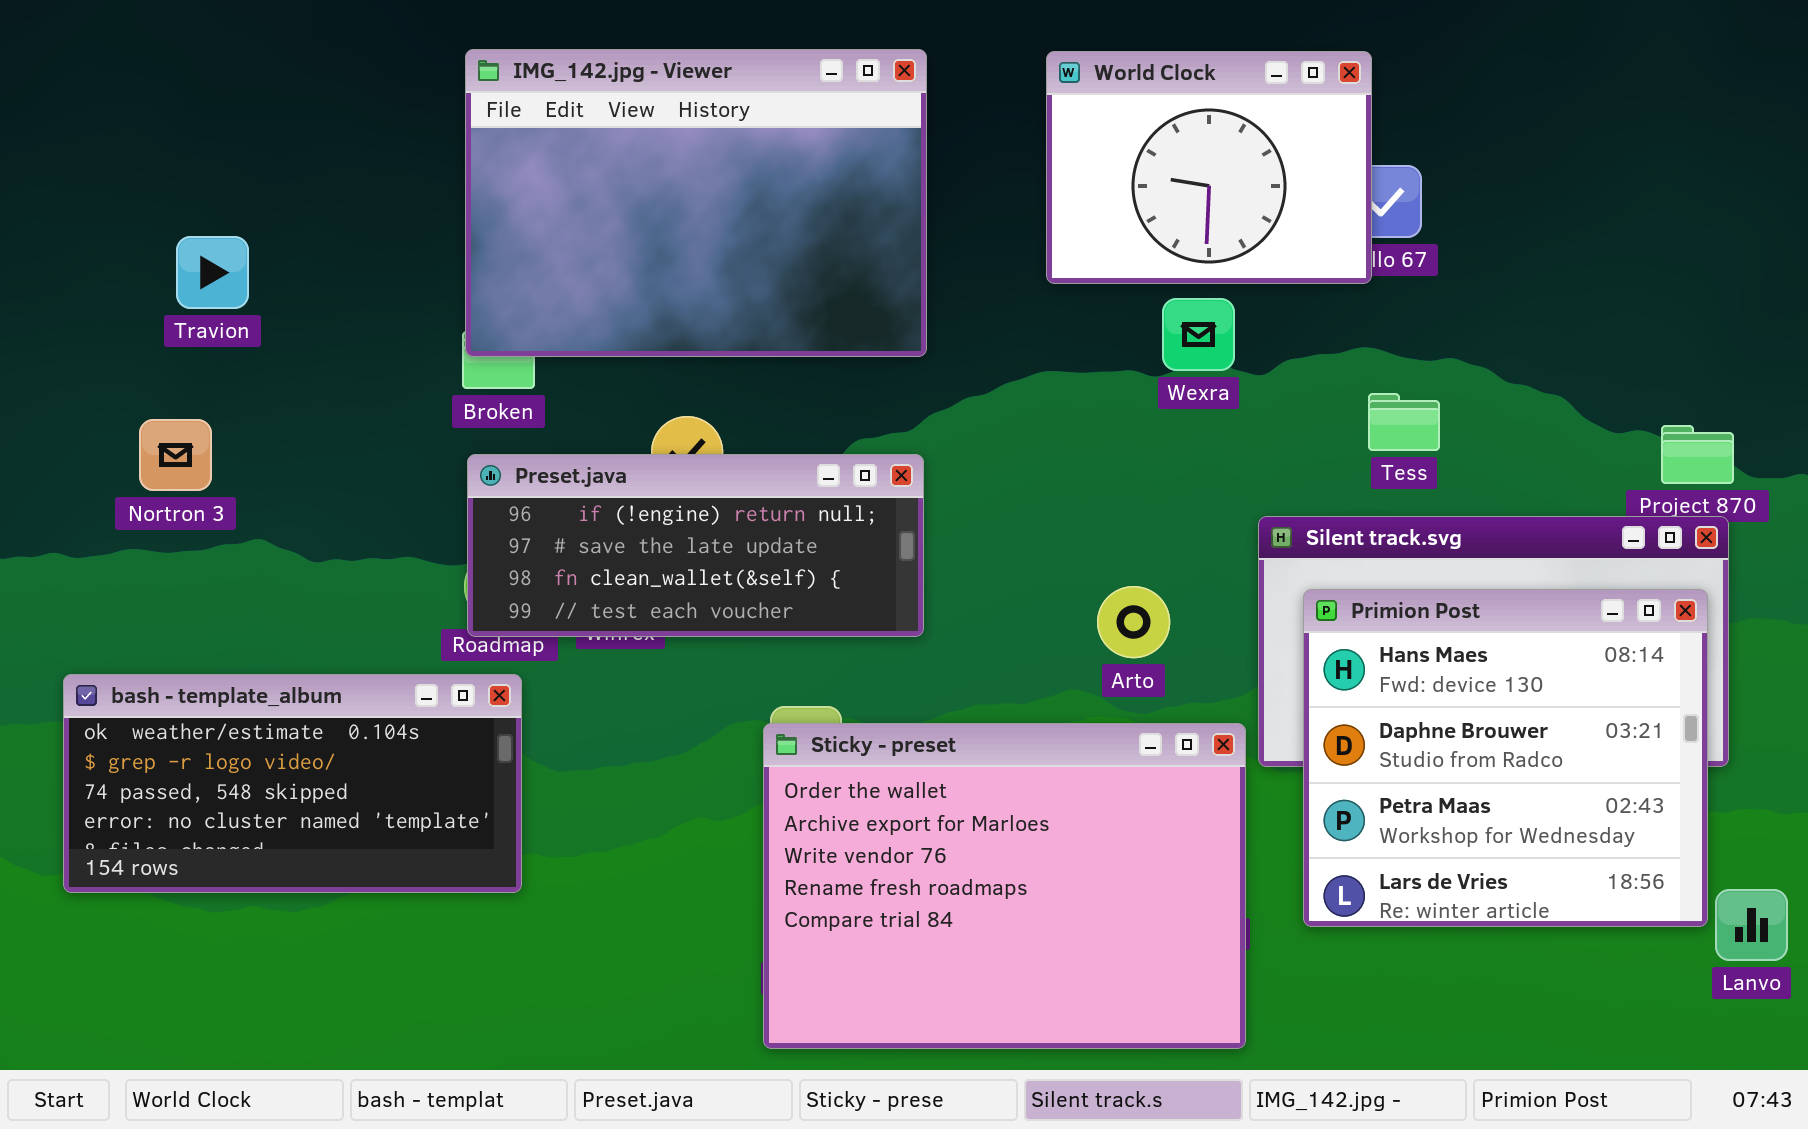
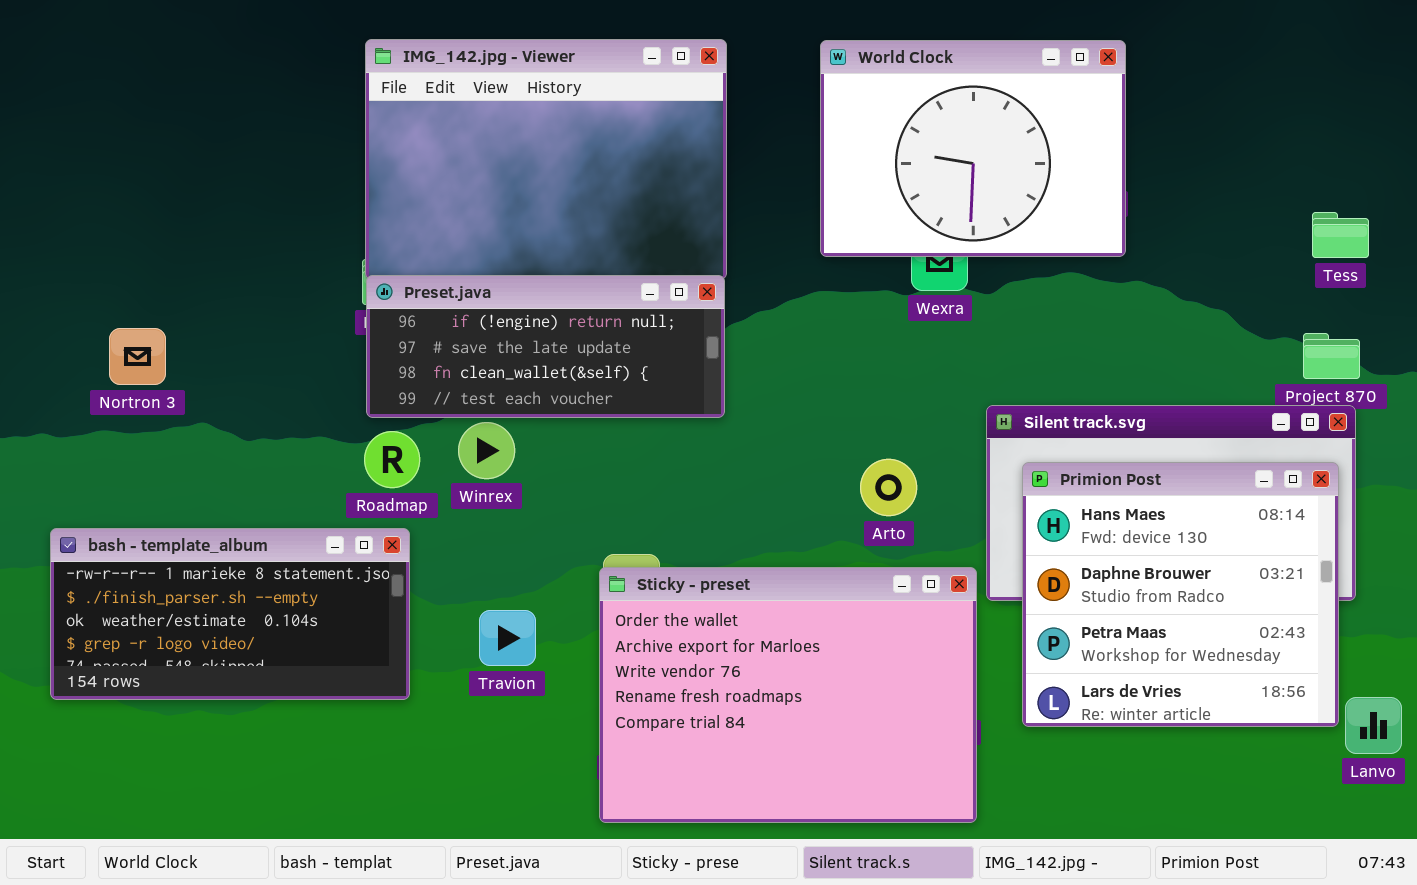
World Clock: [1046,51,1372,284] -> [820,40,1126,257], resized
Travion: [176,236,249,309] -> [479,610,536,666], moved
Tess: [1368,393,1440,451] -> [1312,212,1369,258], moved
Preset.java: [467,454,924,637] -> [366,275,725,418], moved
bash - template_album: [63,674,522,893] -> [50,528,410,700], scrolled up 2 rows

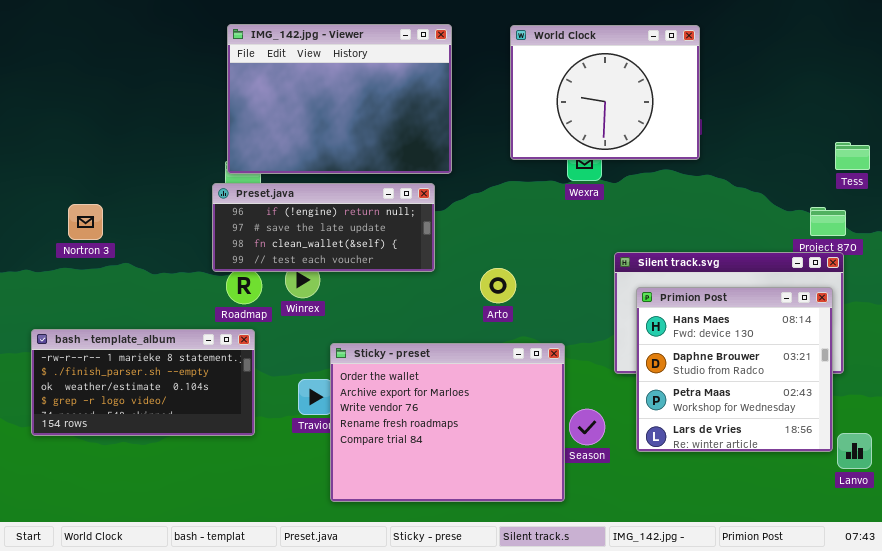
Tess: [1312,212,1369,258] -> [835,142,870,170], moved
Preset.java: [366,275,725,418] -> [212,183,435,272], moved
Arto: [860,459,917,516] -> [480,268,516,303], moved
Sticky - preset: [599,567,977,823] -> [330,343,565,502], moved

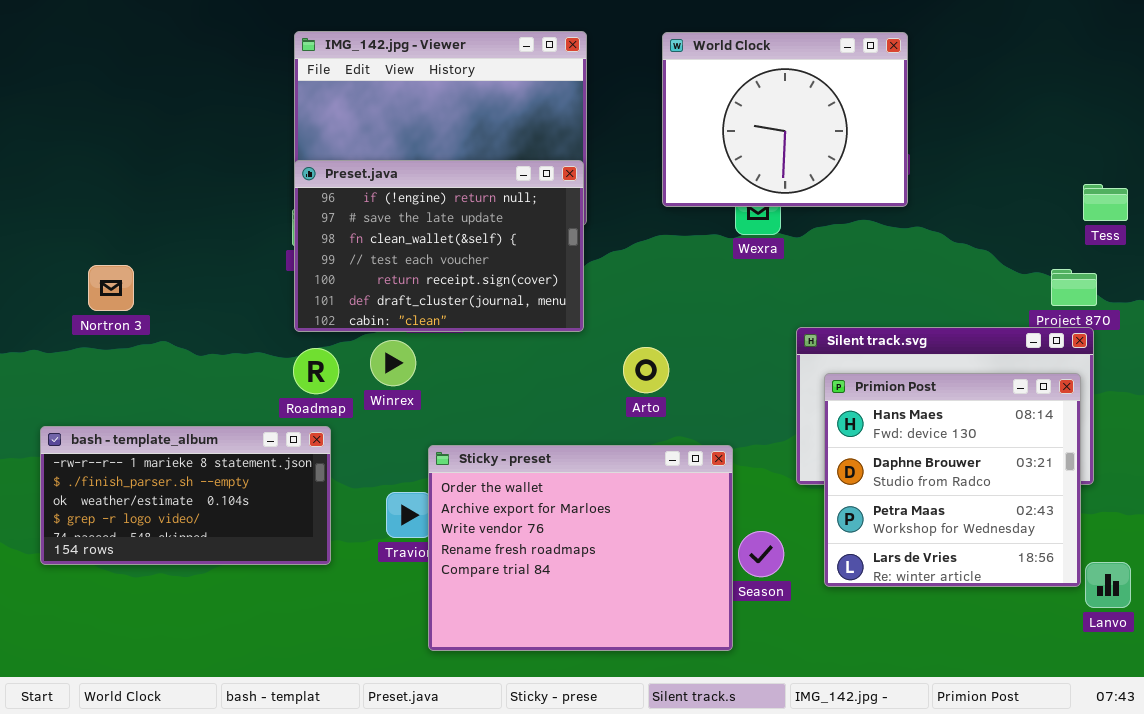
Preset.java: [212,183,435,272] -> [294,160,584,332], moved, resized

